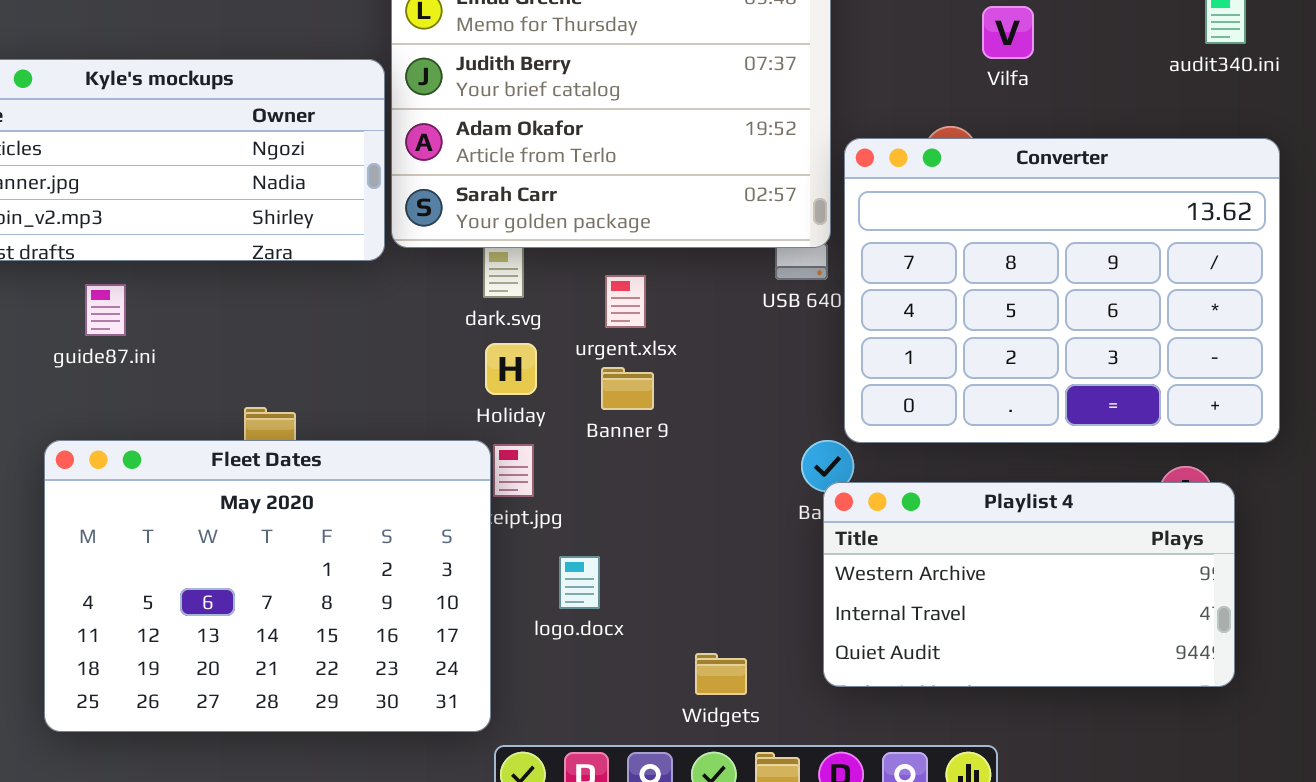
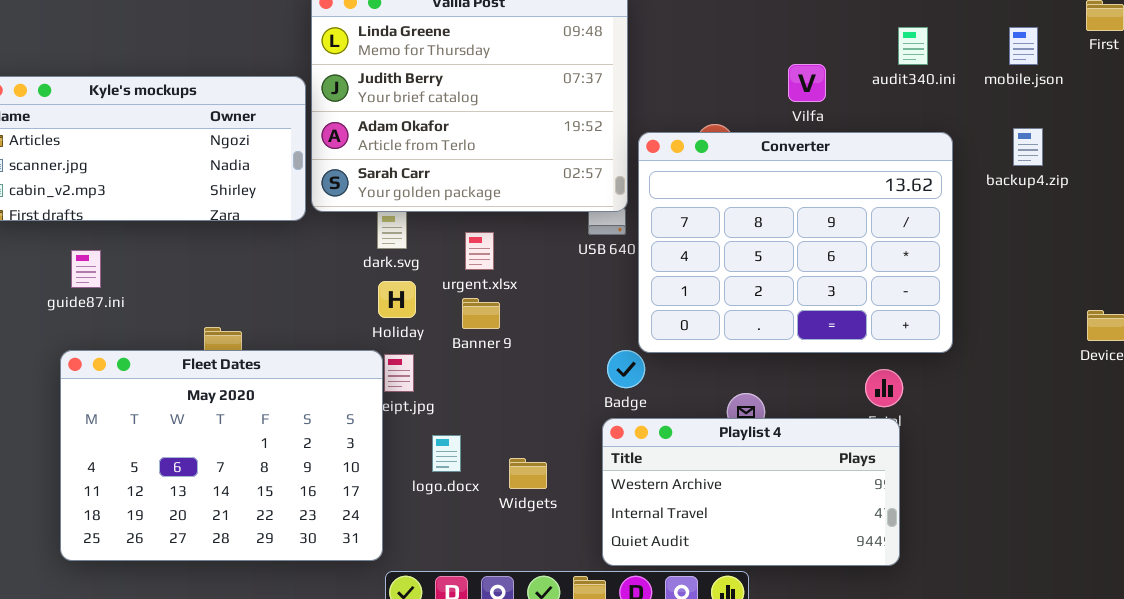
Vilfa: [982,6,1034,59] -> [788,64,826,102], moved
guide87.ini: [85,284,126,336] -> [71,250,101,288], moved
Playlist 4: [823,482,1235,687] -> [602,418,900,566], moved
Widgets: [695,653,747,695] -> [509,458,547,489], moved

